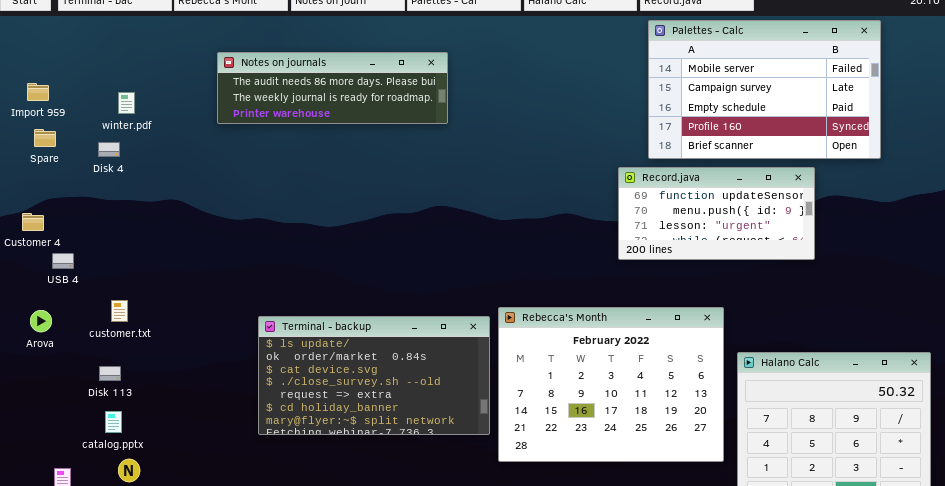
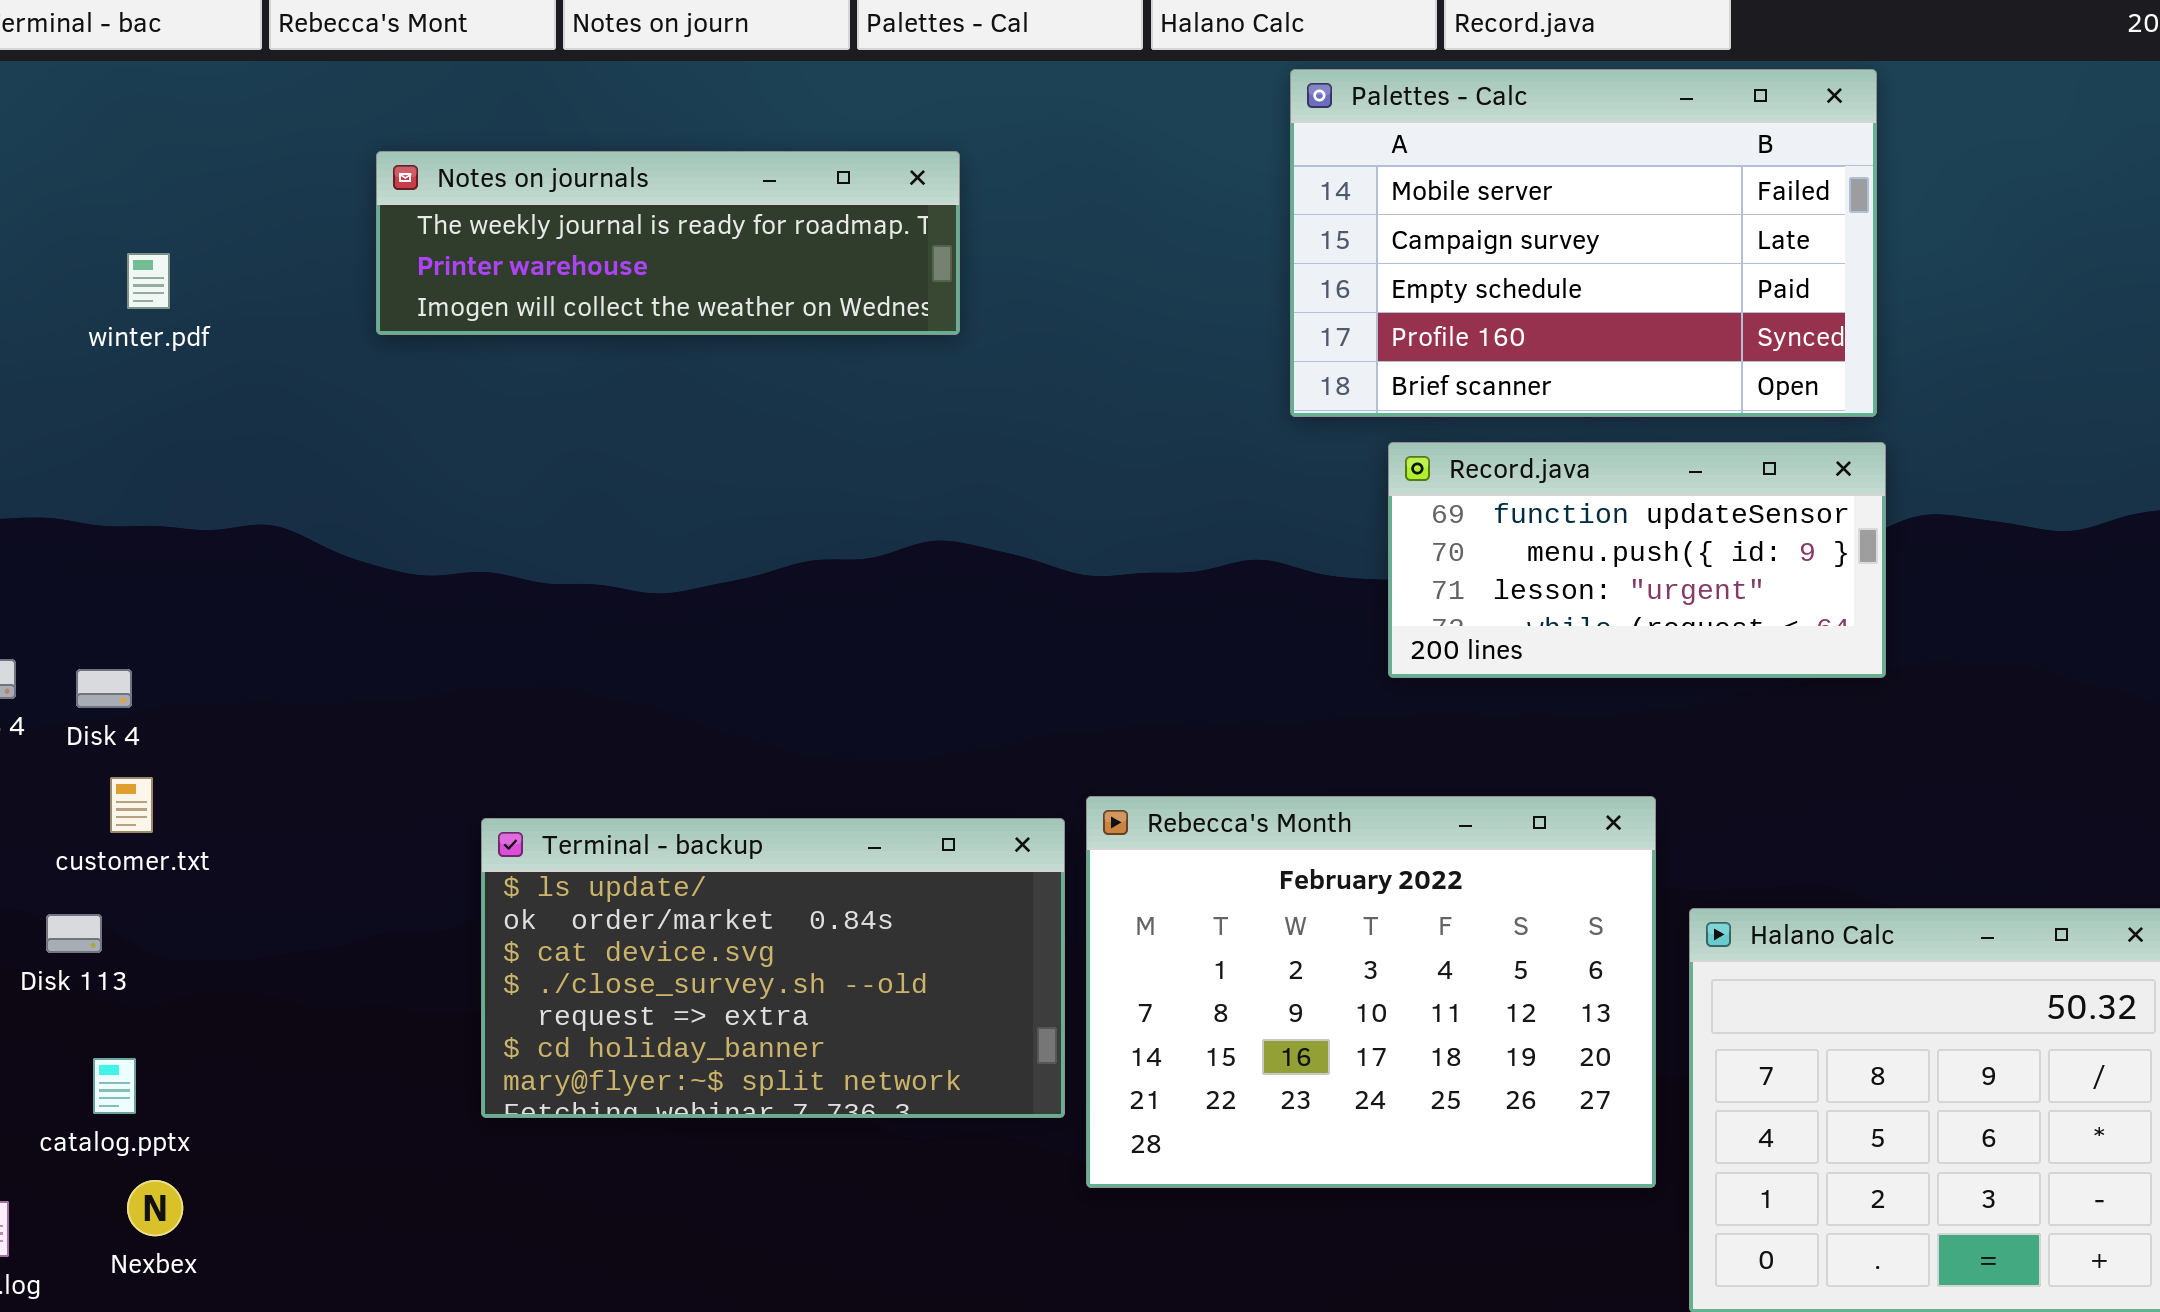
Palettes - Calc: [648,20,881,159] -> [1290,69,1877,417], moved
Notes on journals: [217,52,448,124] -> [376,151,960,335], scrolled down 1 row
Disk 4: [98,142,120,157] -> [76,669,132,708], moved
Disk 113: [99,366,121,381] -> [46,914,102,953], moved

